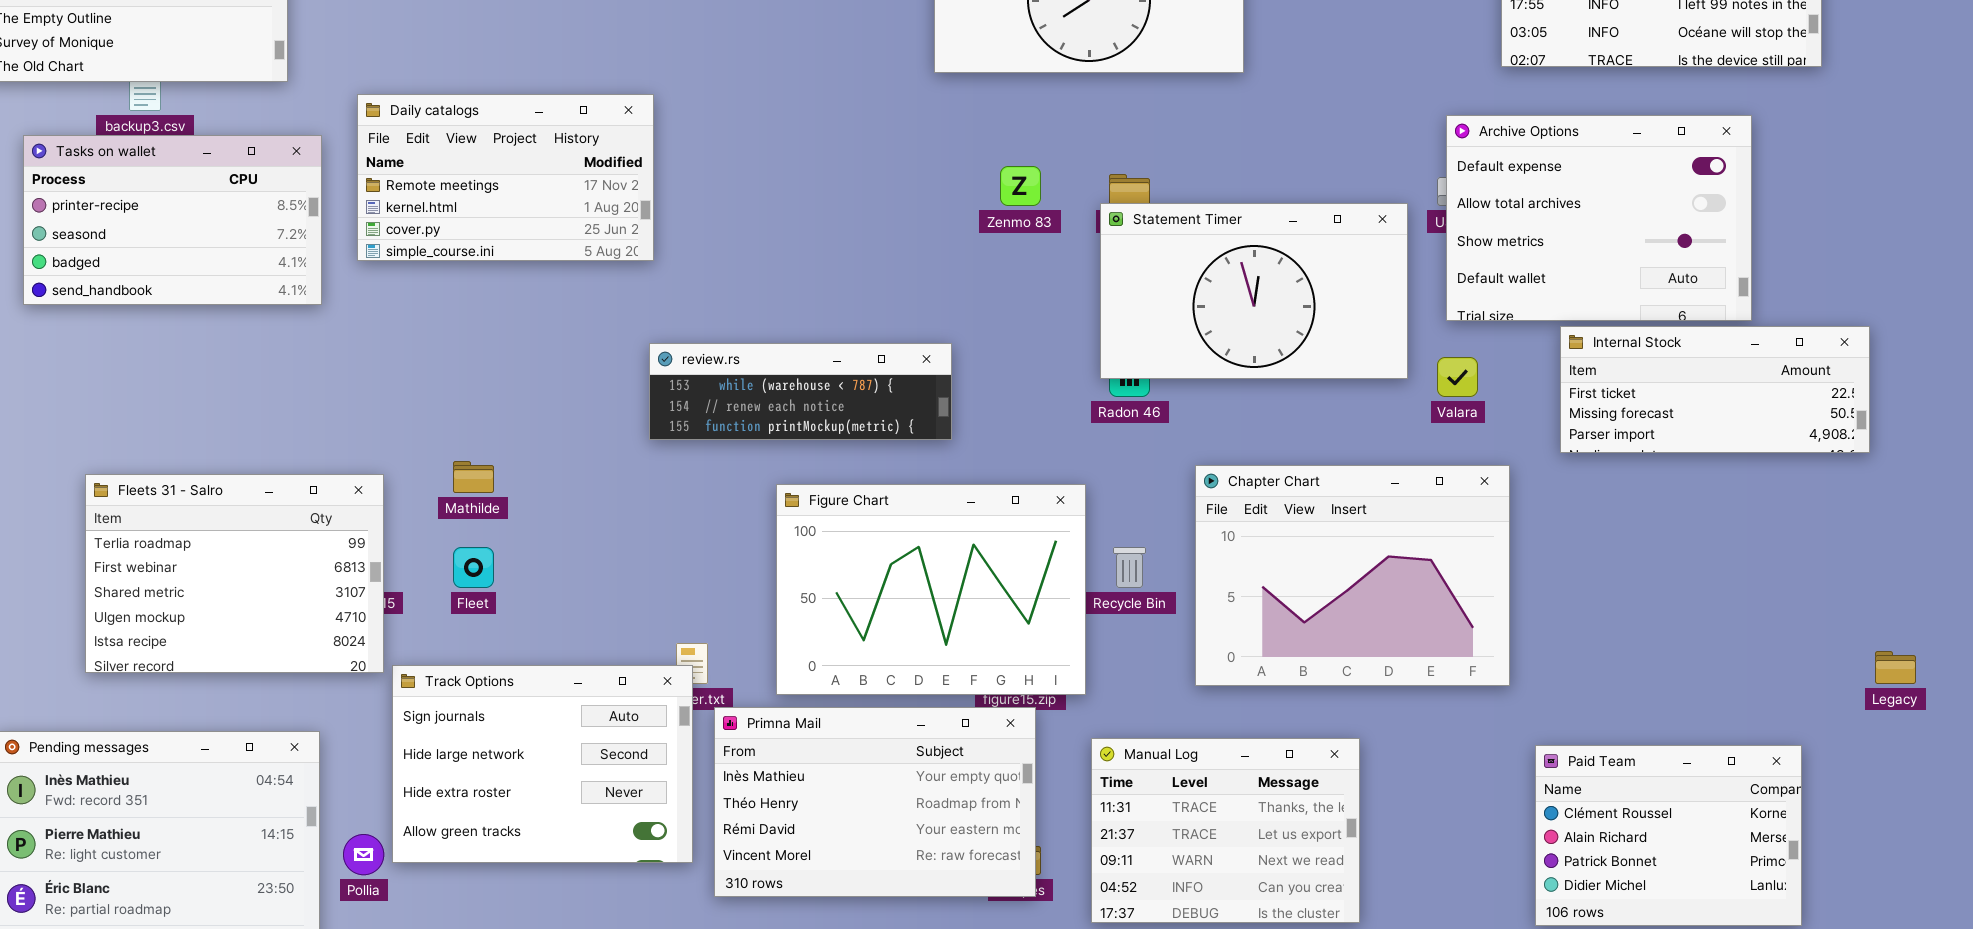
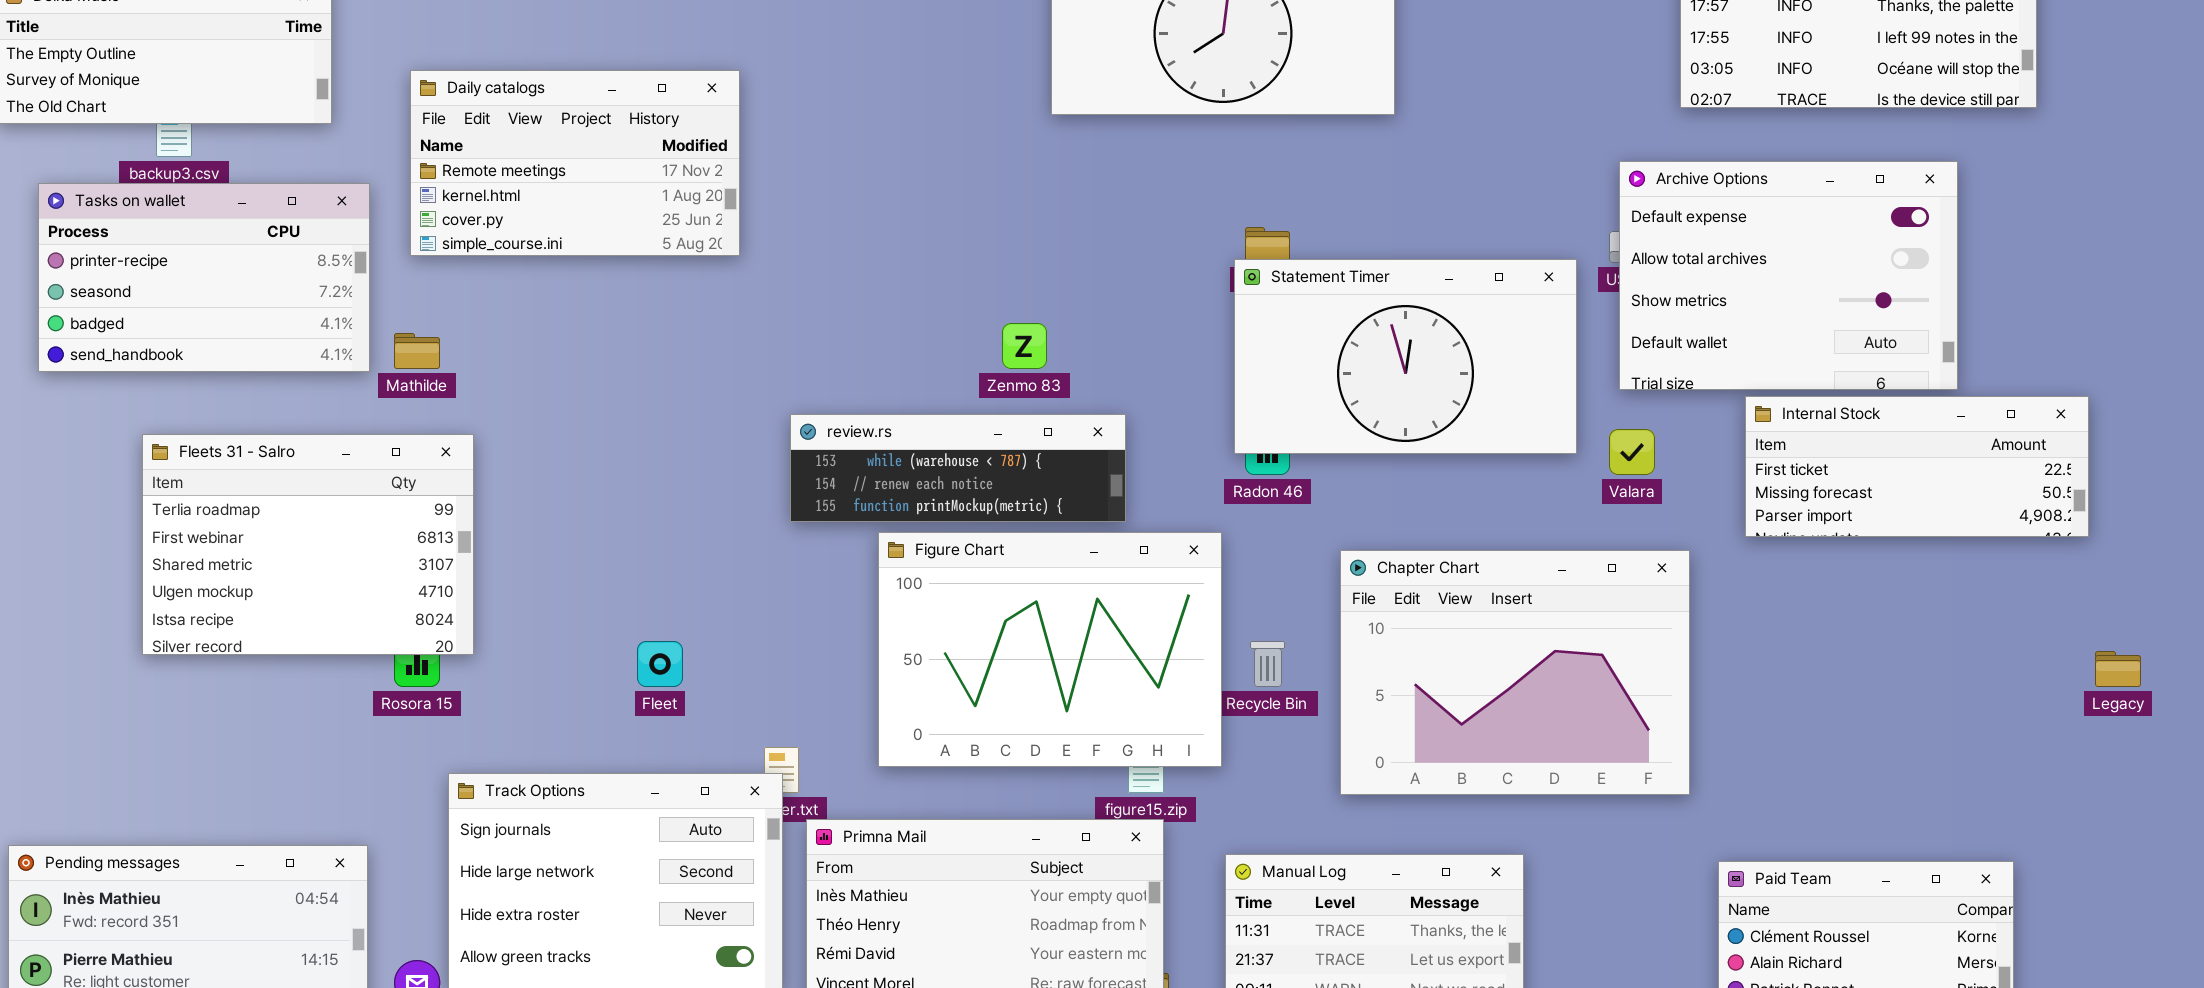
Daily catalogs: [357,94,654,261] -> [410,70,740,256], moved
Zenmo 83: [1000,166,1041,206] -> [1002,323,1047,369], moved
review.rs: [649,343,952,440] -> [790,414,1126,522], moved
Mathilde: [453,461,494,493] -> [394,333,440,369], moved
Fleets 31 - Salro: [85,474,384,673] -> [142,434,474,655], moved
Figure Chart: [776,484,1086,695] -> [878,532,1222,767], moved
Fleet: [453,547,494,588] -> [637,641,683,687], moved
Legacy: [1875,651,1916,684] -> [2095,651,2141,687], moved

